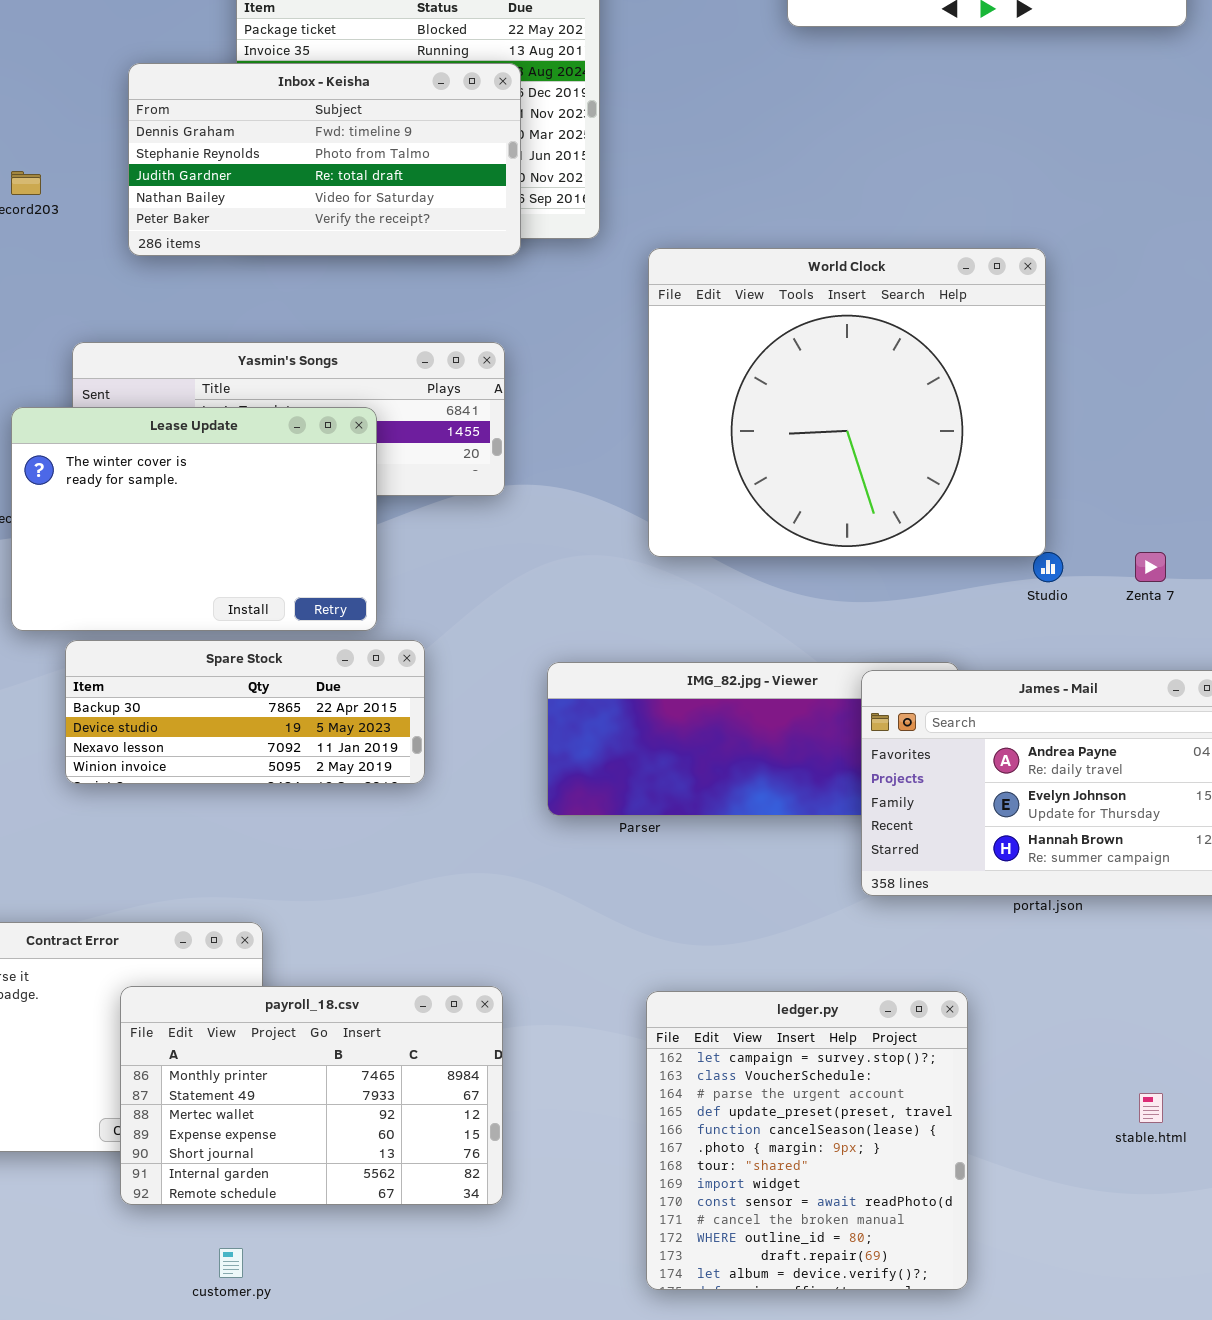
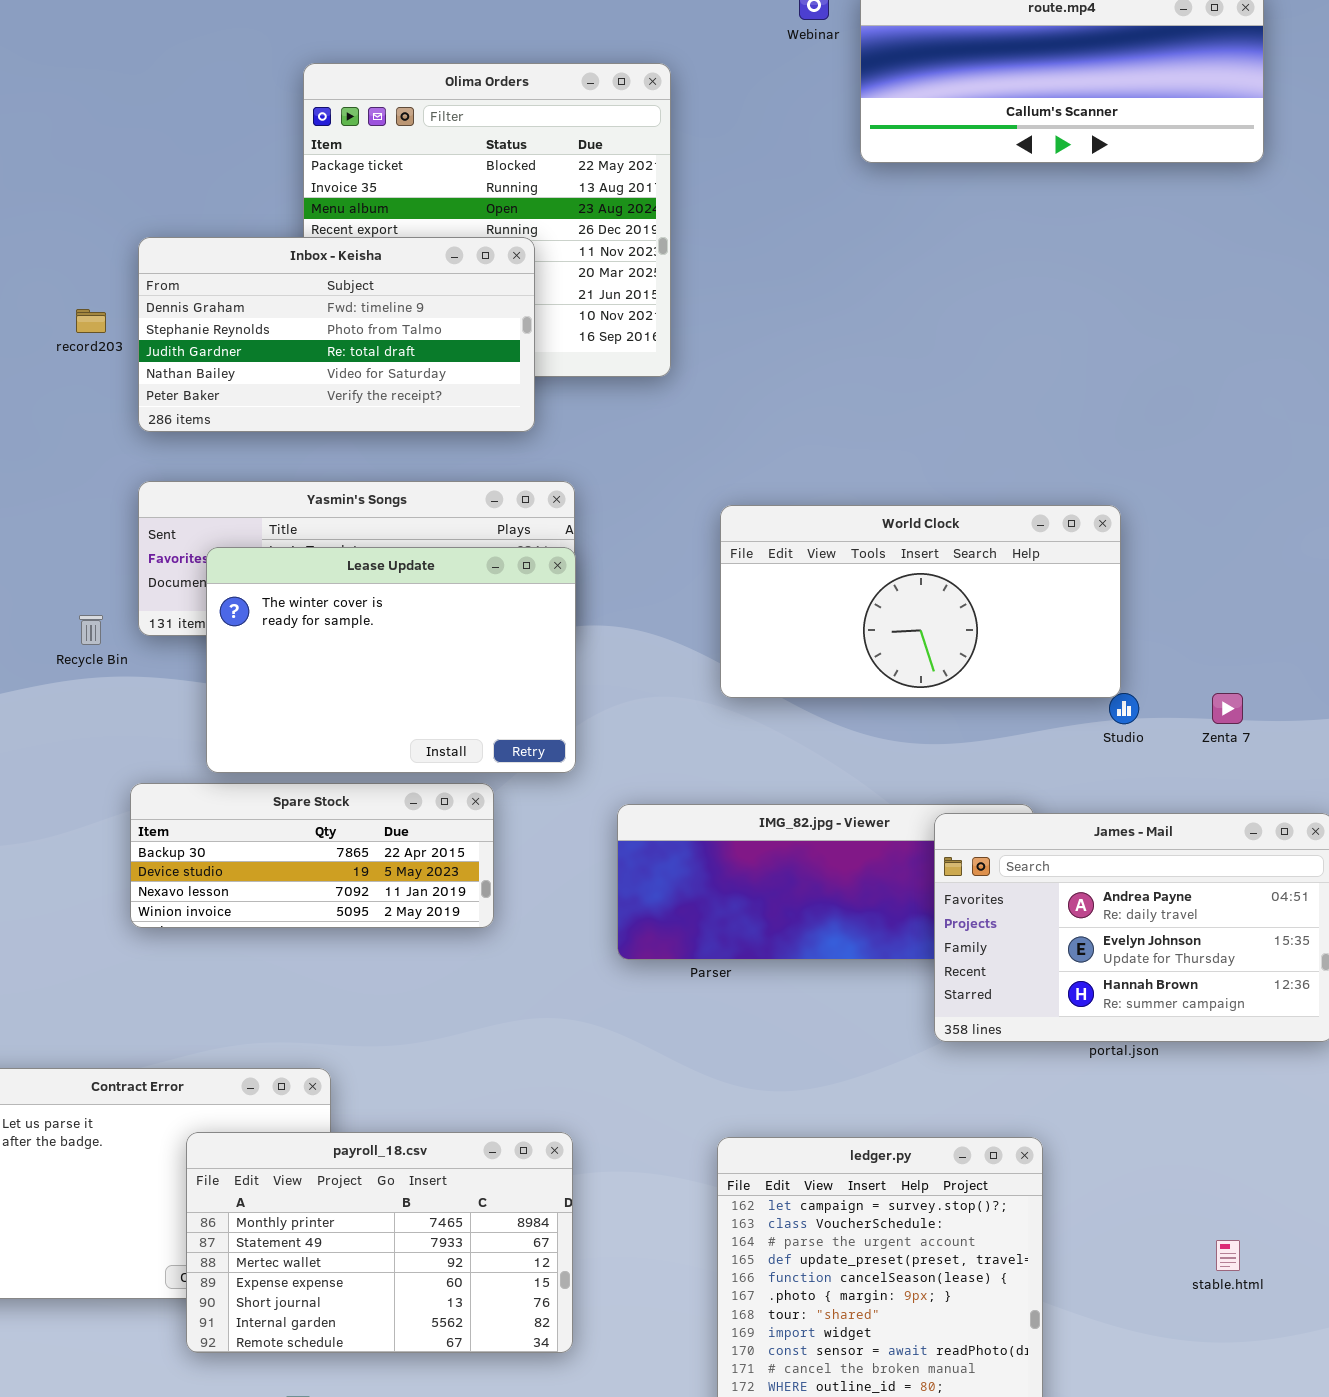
Inbox - Keisha: [128,63,521,256] -> [138,237,535,432], moved
World Clock: [648,248,1046,557] -> [720,505,1121,698], resized
Lease Update: [11,407,377,631] -> [206,547,576,773], moved

